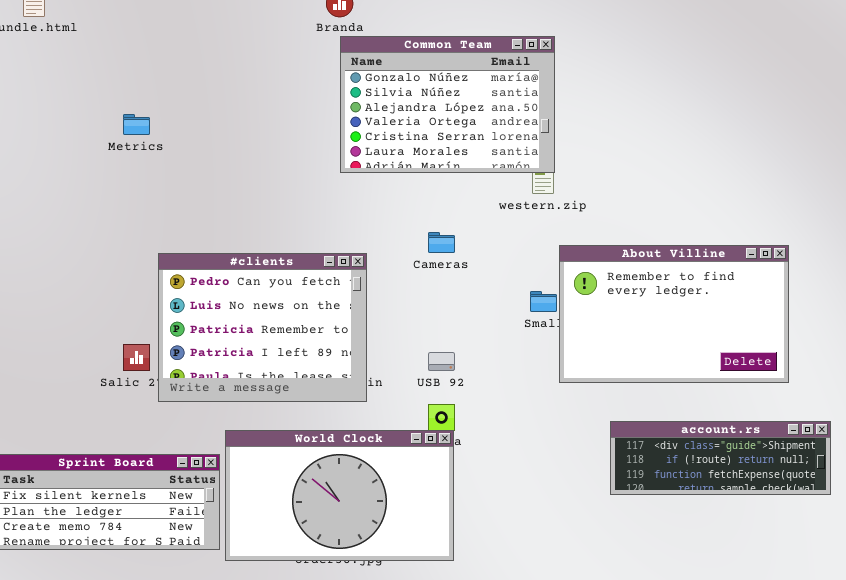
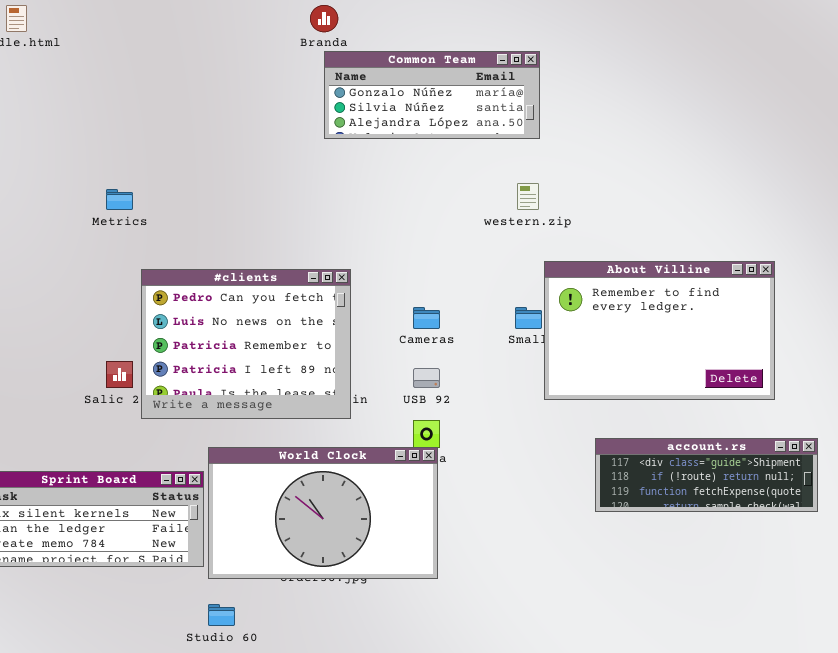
Common Team: [340,36,555,173] -> [324,51,540,139], resized
Metrics: [123,114,150,135] -> [106,189,133,210], moved
Cameras: [428,232,455,253] -> [413,307,440,329], moved

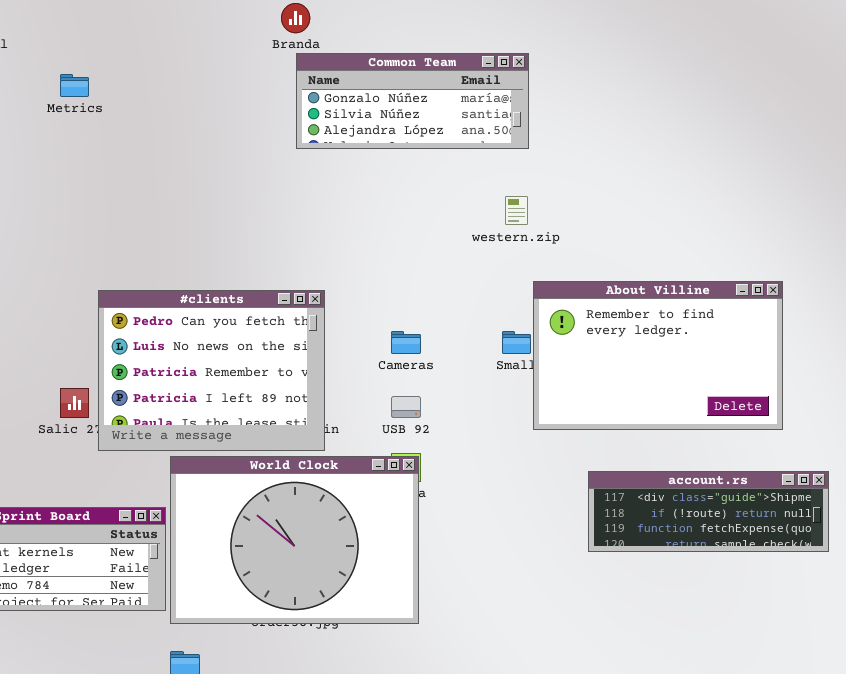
Metrics: [106,189,133,210] -> [60,74,89,97], moved
World Clock: [208,447,438,579] -> [170,456,419,624], resized

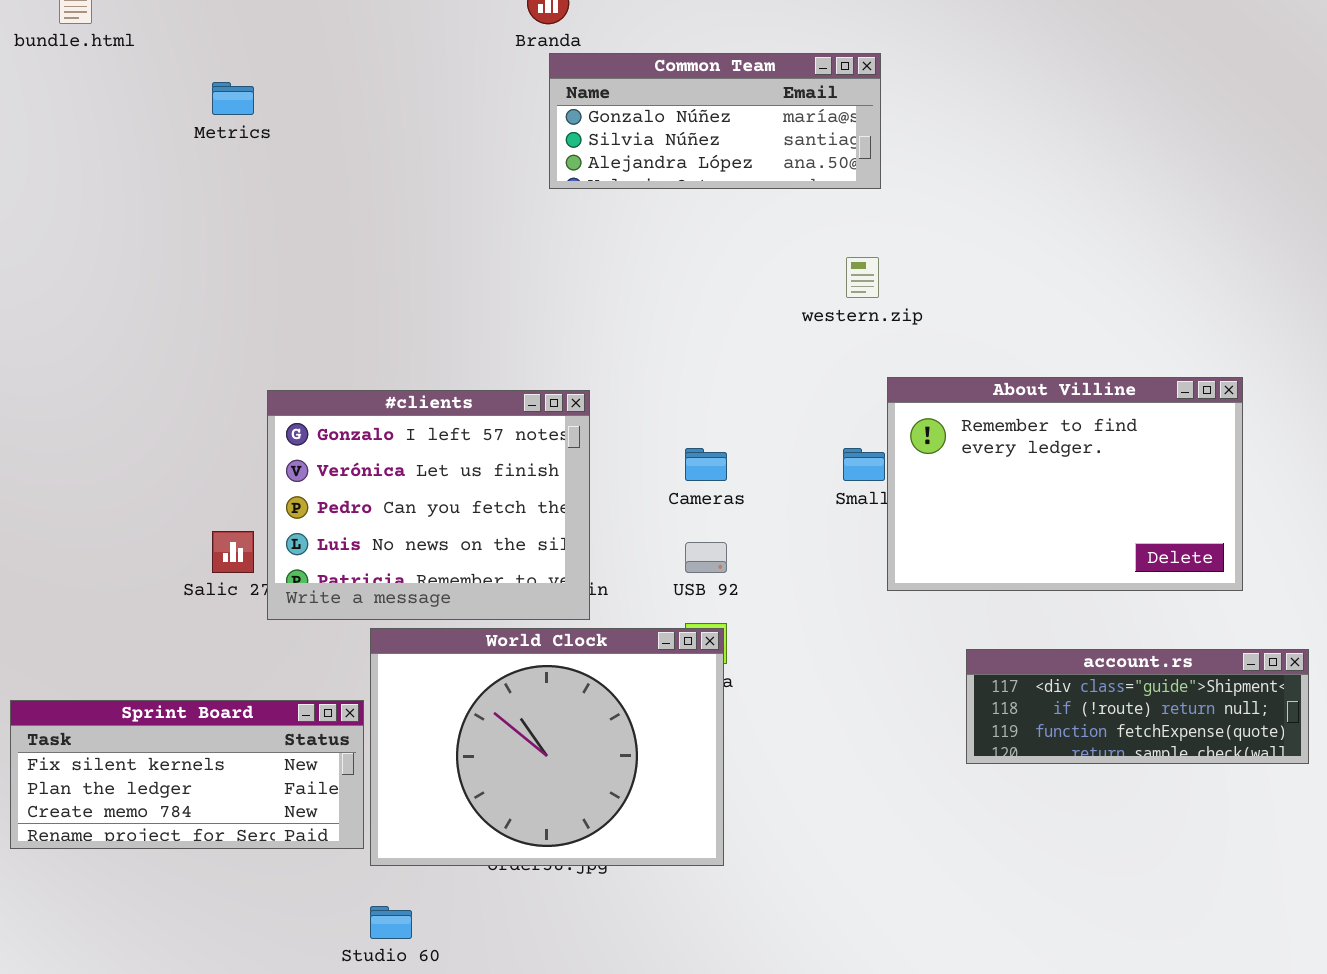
#clients: [98,290,325,451] -> [267,390,590,620], scrolled up 2 rows

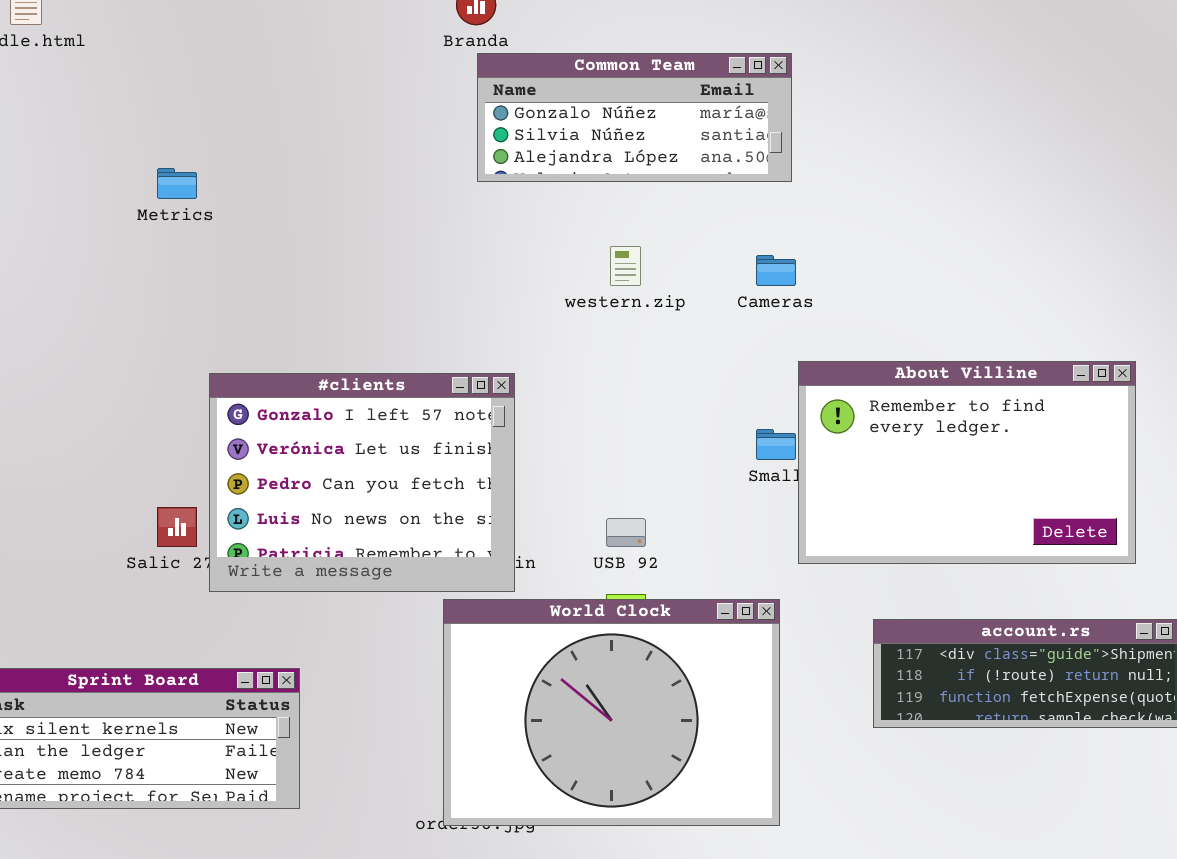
Metrics: [212,82,254,115] -> [157,168,197,199], moved
western.zip: [846,257,879,298] -> [610,246,641,286], moved
Cameras: [685,448,727,481] -> [756,255,796,286], moved
World Clock: [370,628,724,866] -> [443,599,780,826], moved

